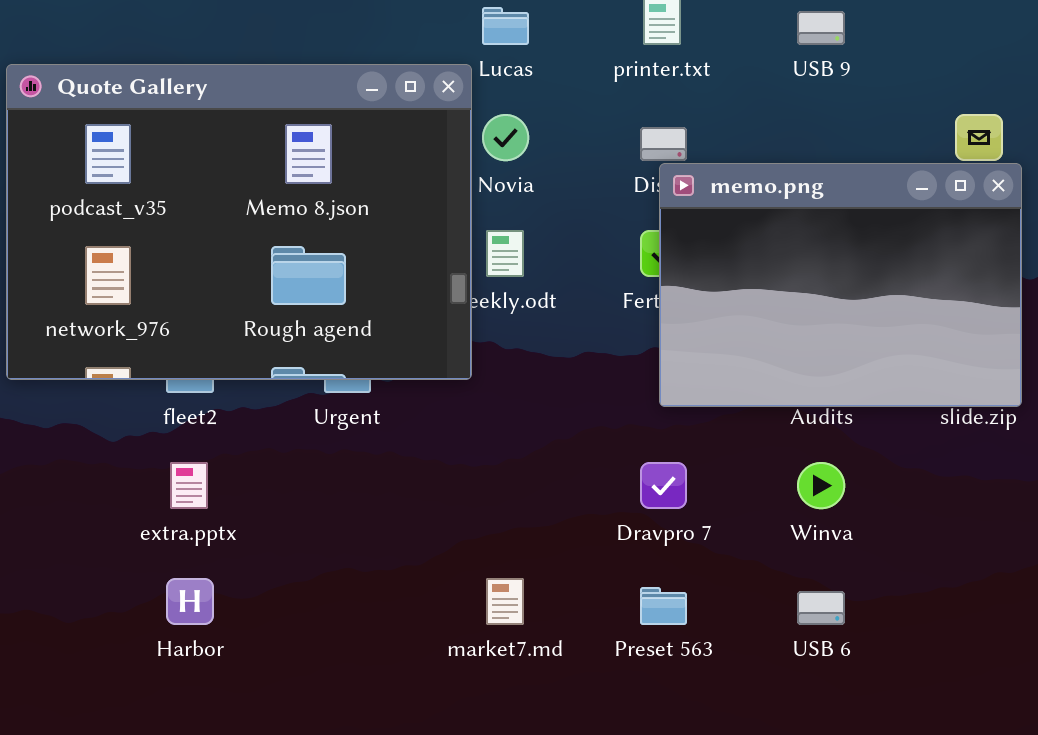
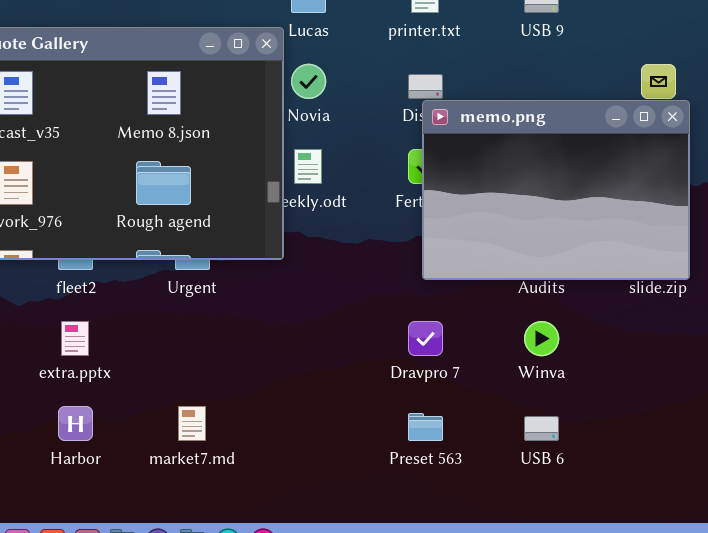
market7.md: [486,578,524,625] -> [178,406,206,441], moved

